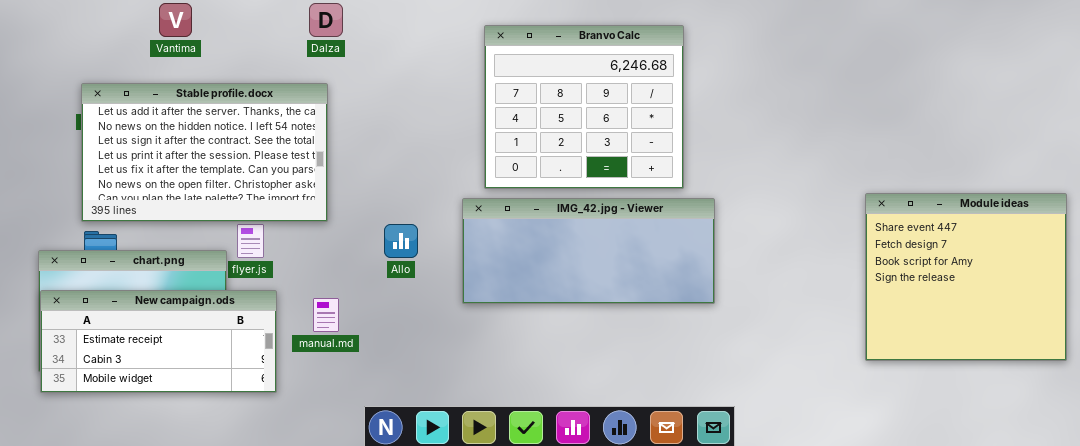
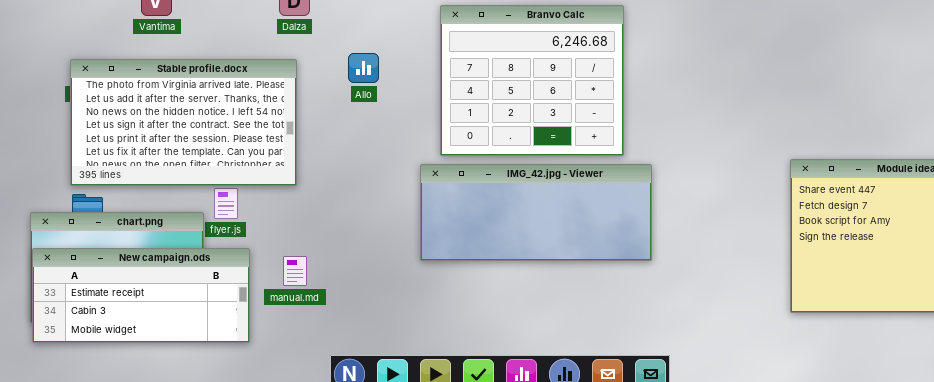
Stable profile.docx: [81,83,328,222] -> [70,59,297,186], scrolled up 1 row
Allo: [384,224,418,258] -> [348,53,379,83], moved

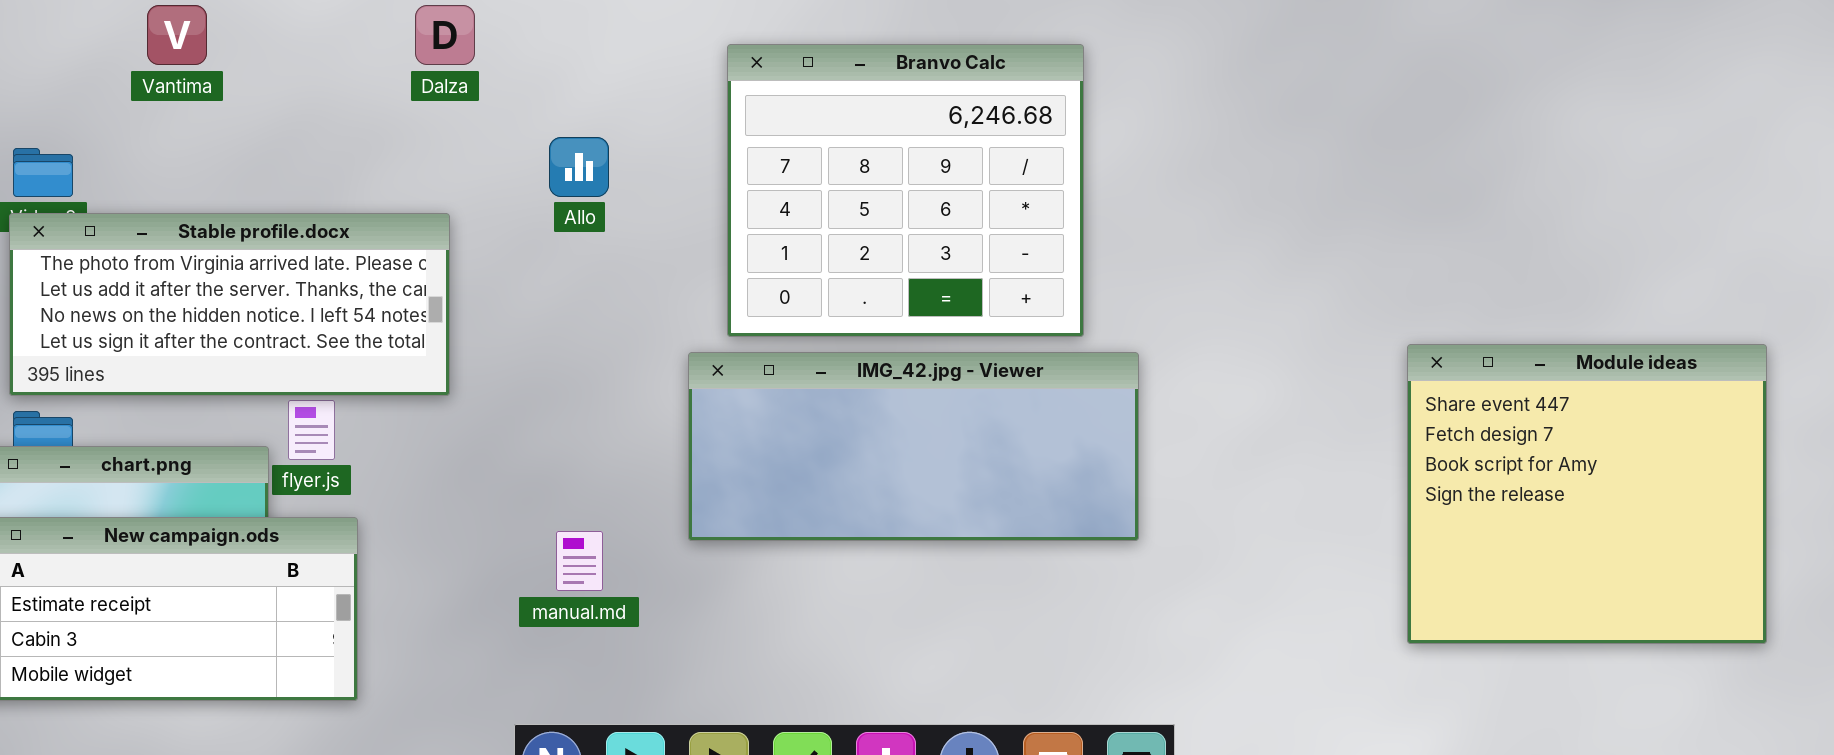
Stable profile.docx: [70,59,297,186] -> [9,213,450,396], resized
manual.md: [283,256,307,286] -> [556,531,603,591], moved

